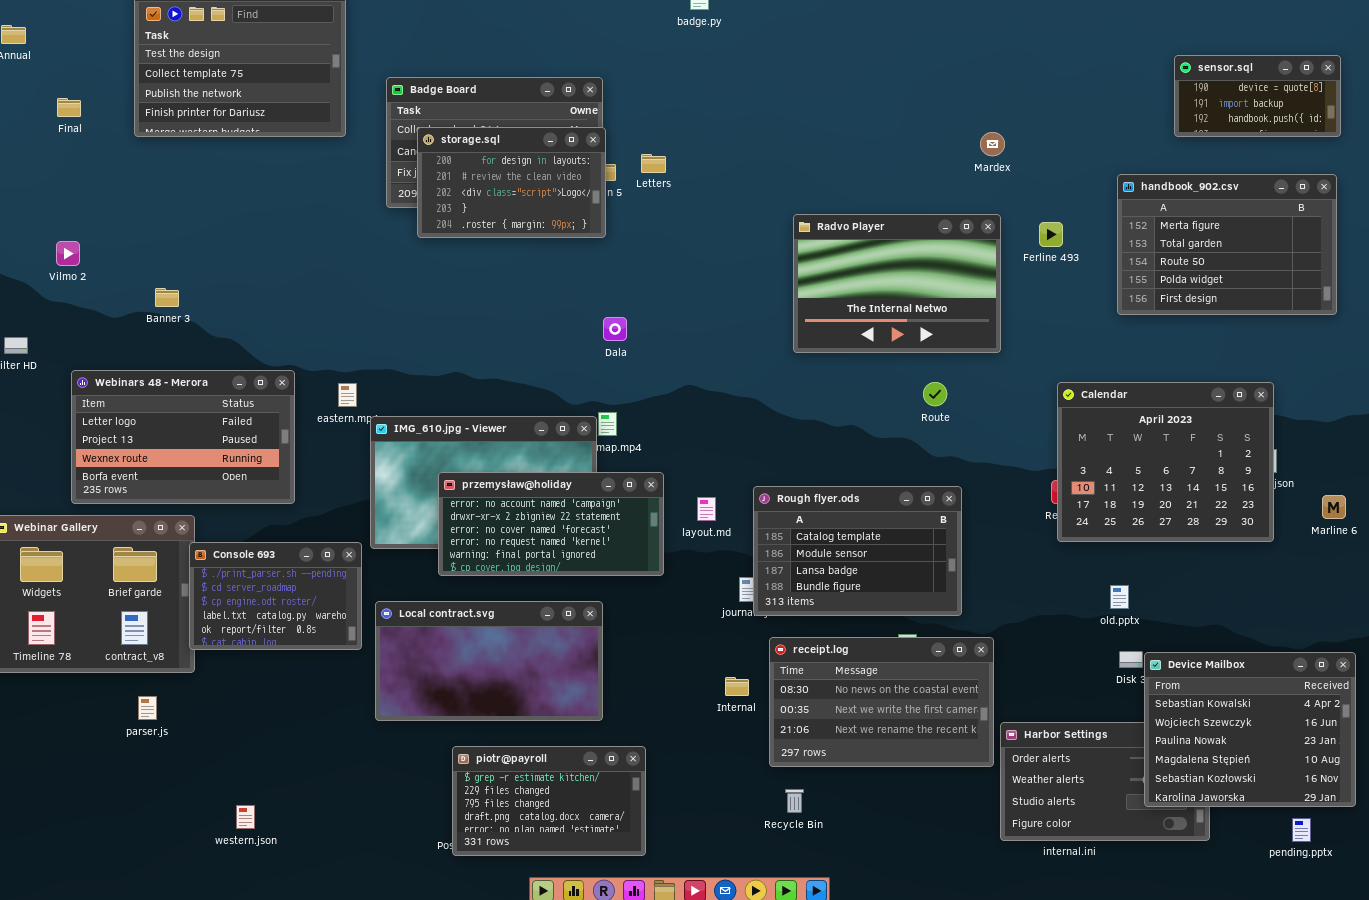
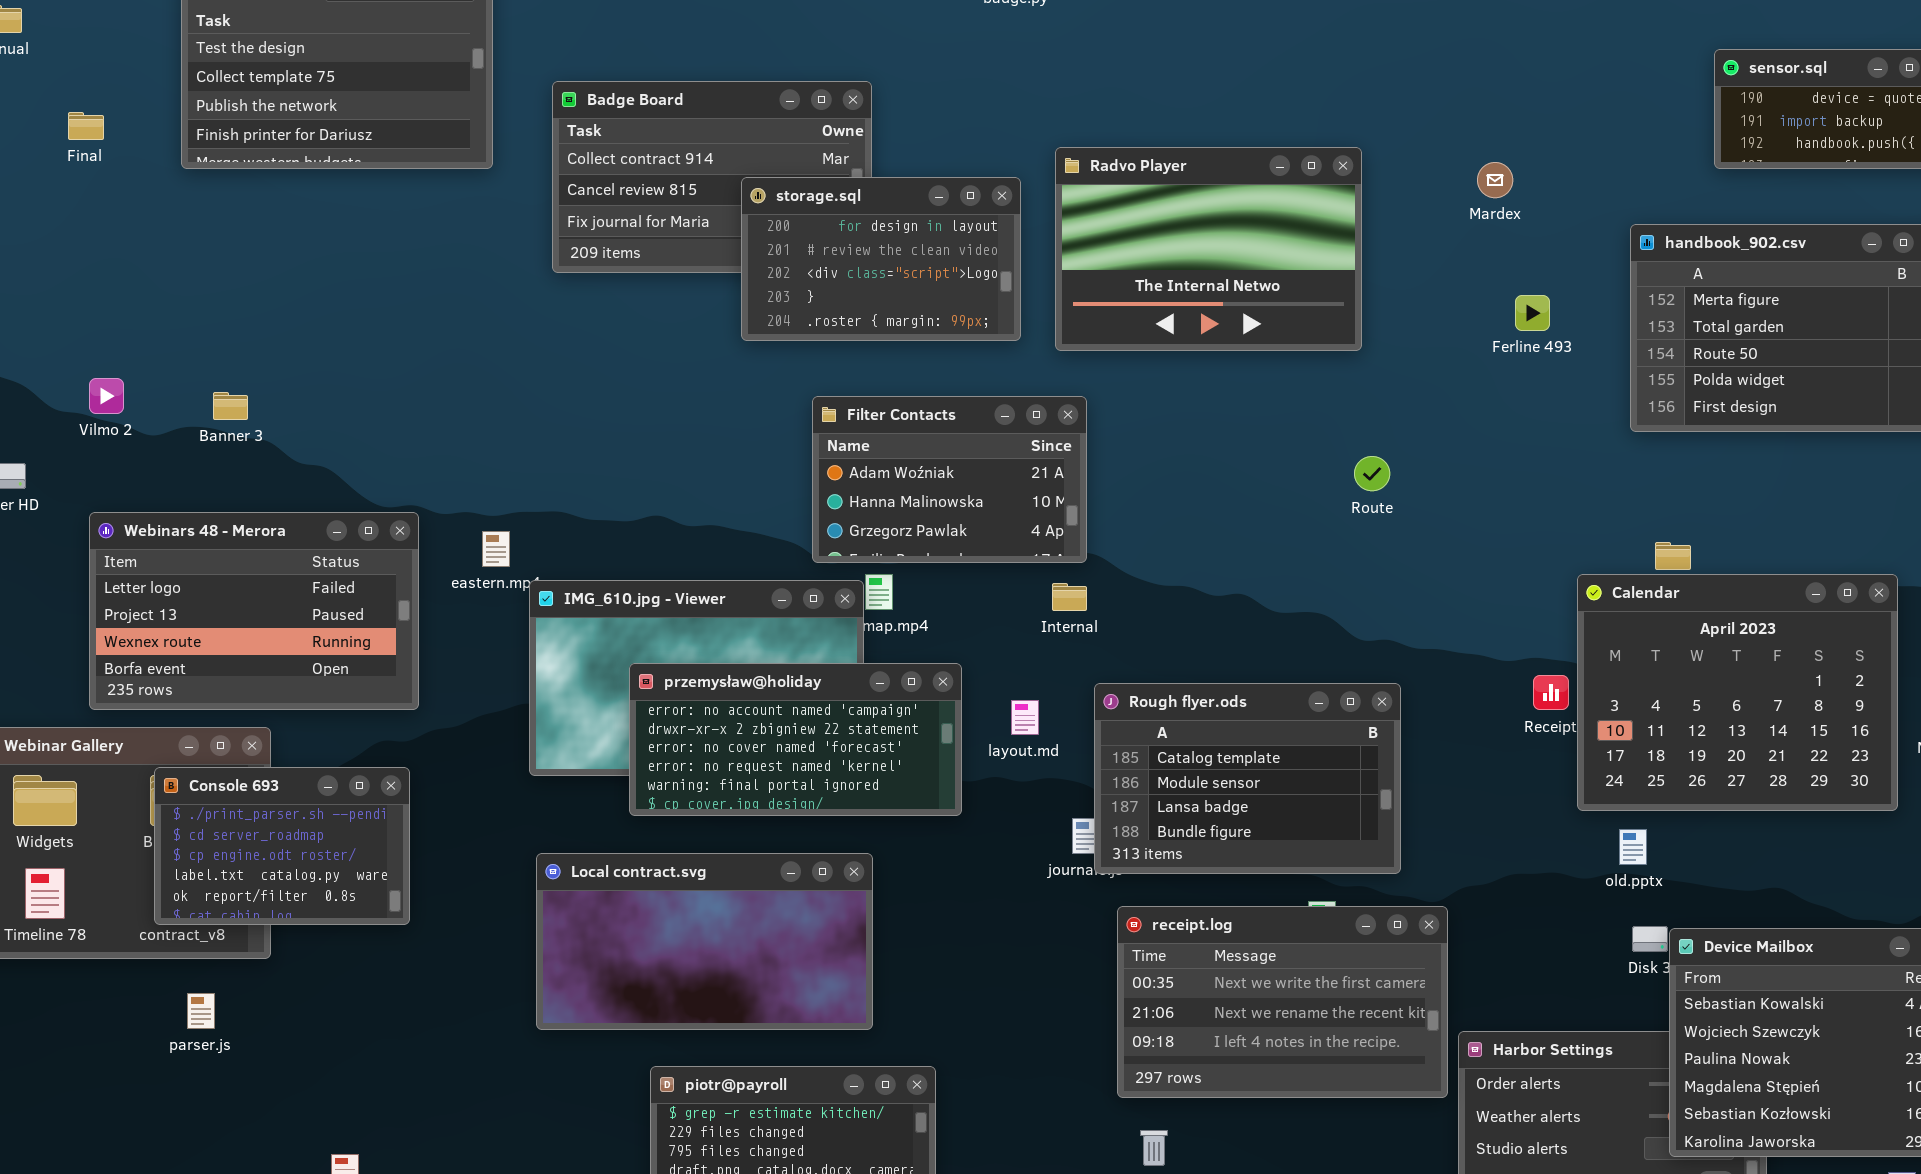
storage.sql: [417,127,606,238] -> [741,177,1021,341], moved
Mardex: [980,132,1005,156] -> [1477,162,1513,198], moved
Radvo Player: [793,214,1001,353] -> [1055,147,1362,351], moved
Vilmo 2: [56,241,80,266] -> [89,378,124,414], moved
Filter Contacts: none -> [812,396,1087,563], opened
Route: [923,382,947,406] -> [1354,456,1390,491], moved
Calendar: [1057,382,1274,542] -> [1577,574,1898,811], moved
Console 693: [189,542,362,650] -> [154,767,410,925], moved
receipt.log: [769,637,994,767] -> [1117,906,1448,1098], scrolled down 1 row
Internal: [725,677,749,696] -> [1052,583,1087,611], moved

